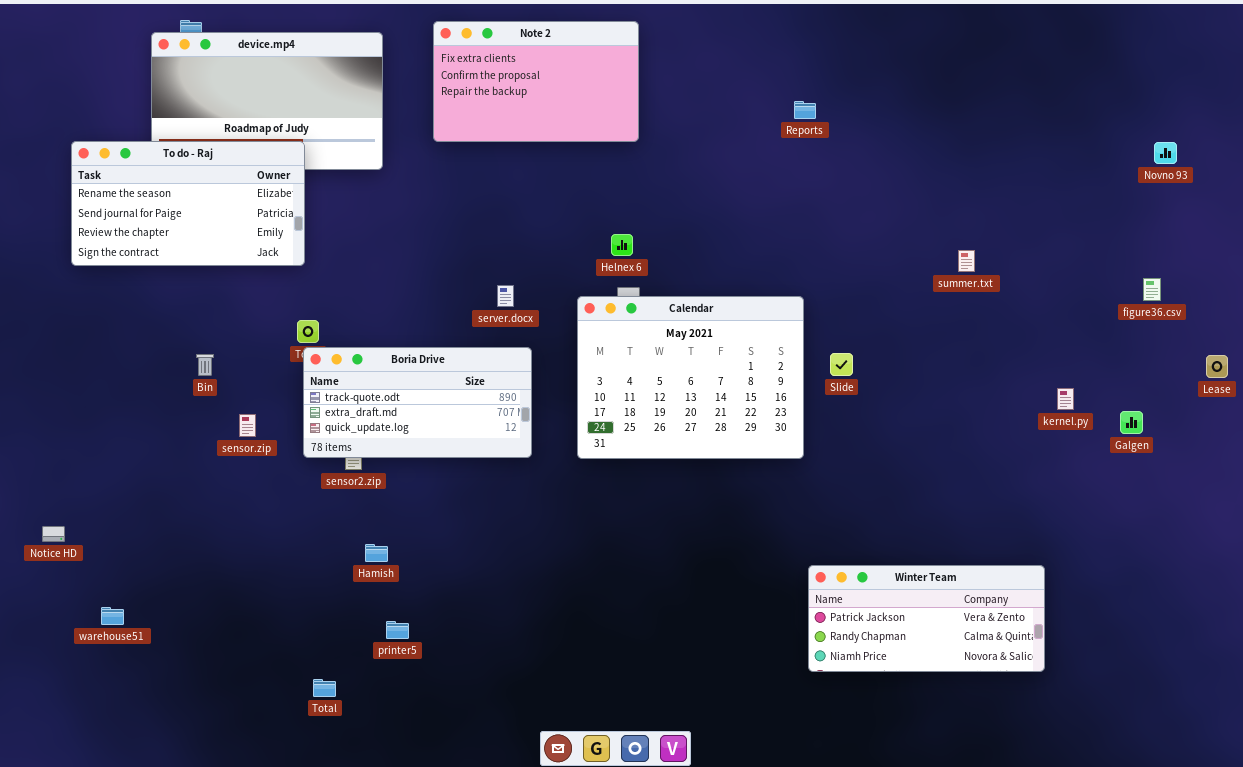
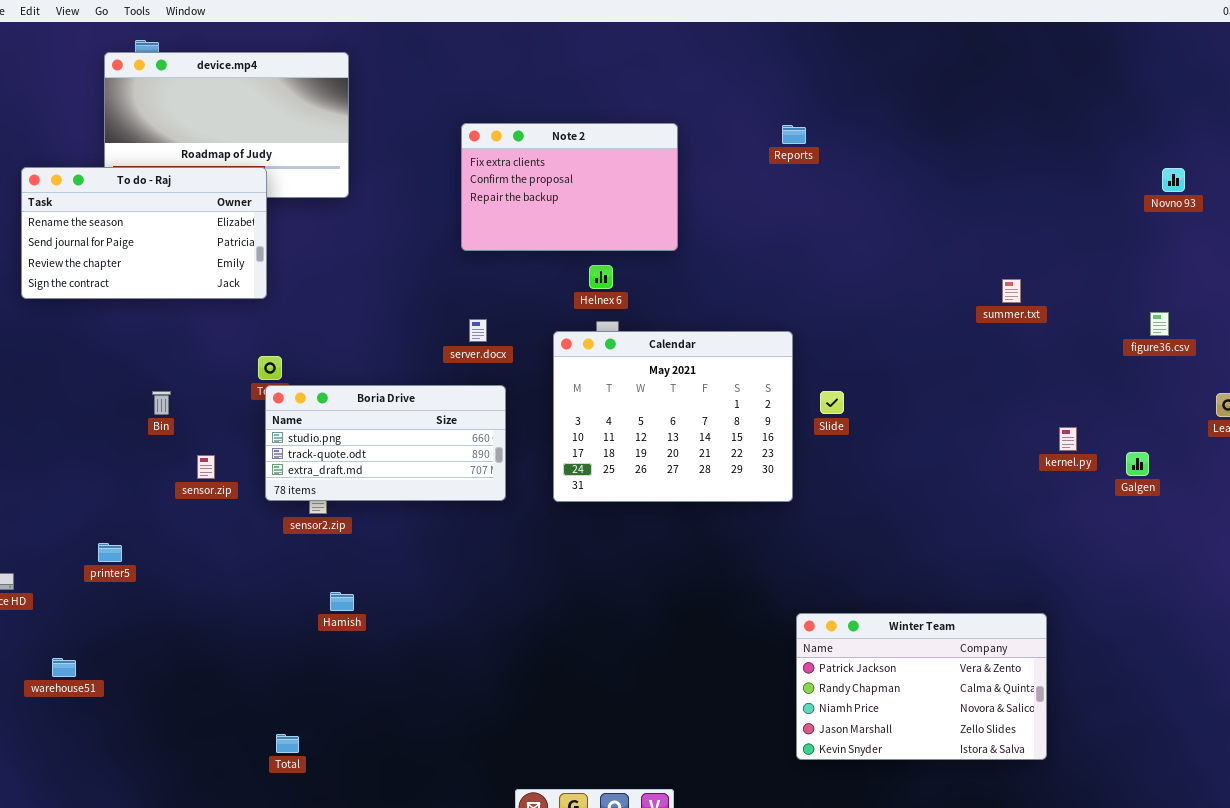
Note 2: [433,21,639,142] -> [461,123,678,251], moved
summer.txt: [958,250,975,272] -> [1002,279,1021,303], moved
Boria Drive: [303,347,532,458] -> [265,385,506,501], scrolled up 1 row
Winter Team: [808,565,1045,672] -> [796,613,1047,760], resized
printer5: [386,621,409,639] -> [98,543,122,562], moved

